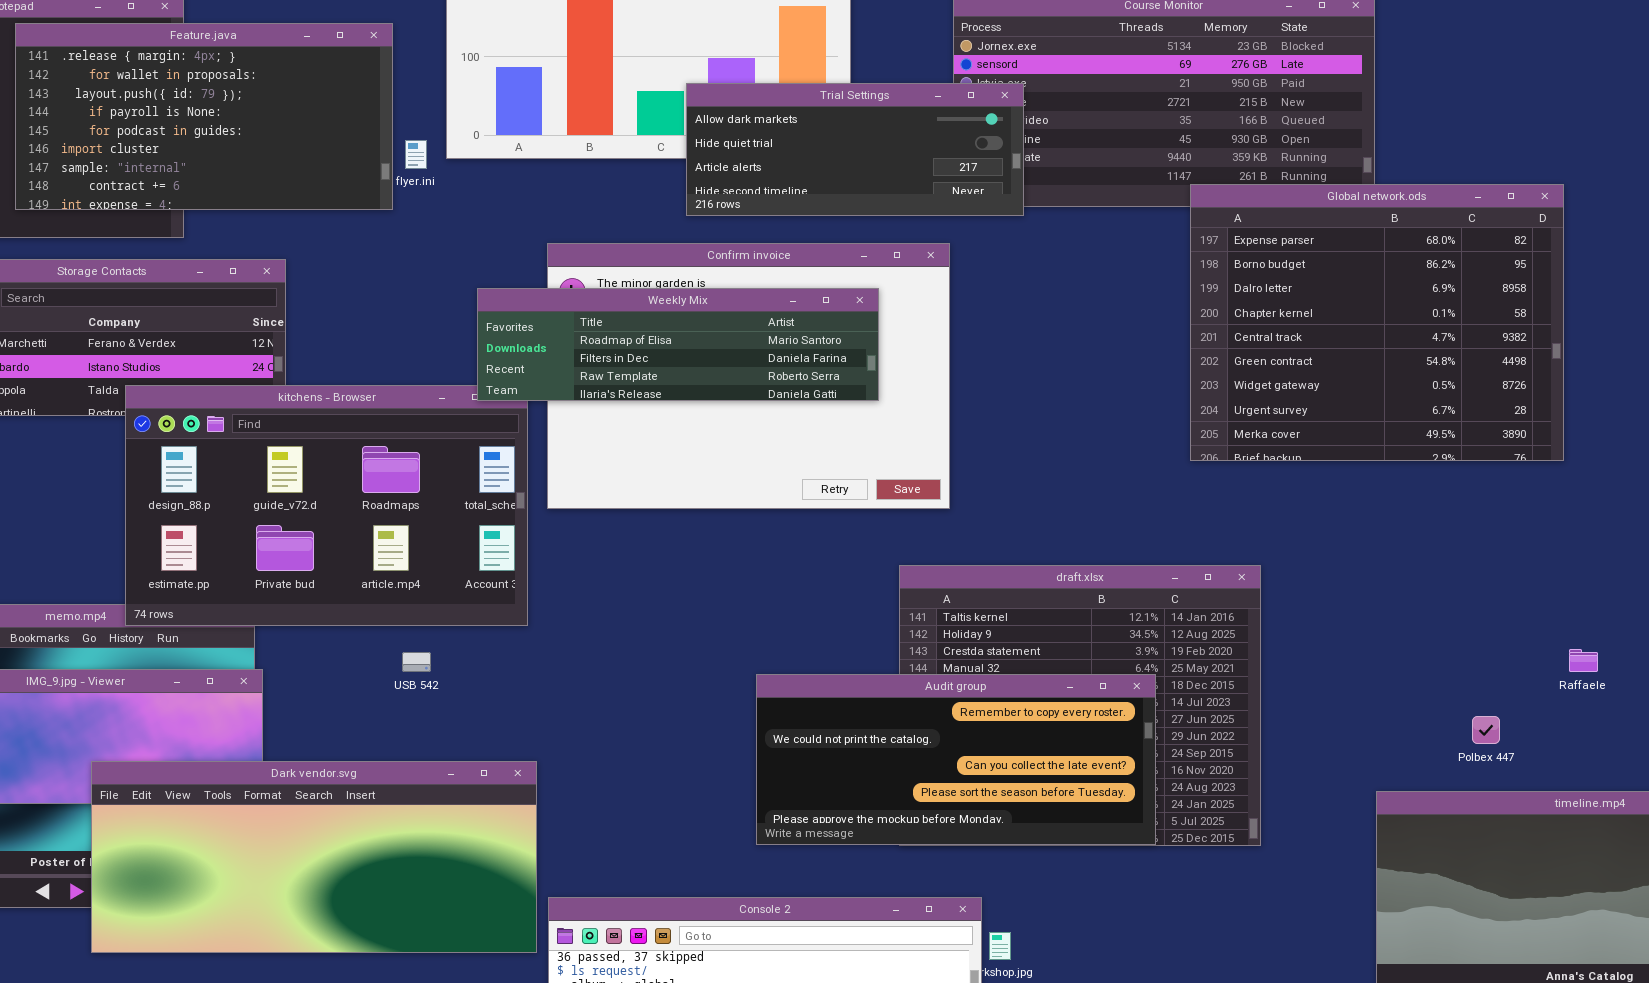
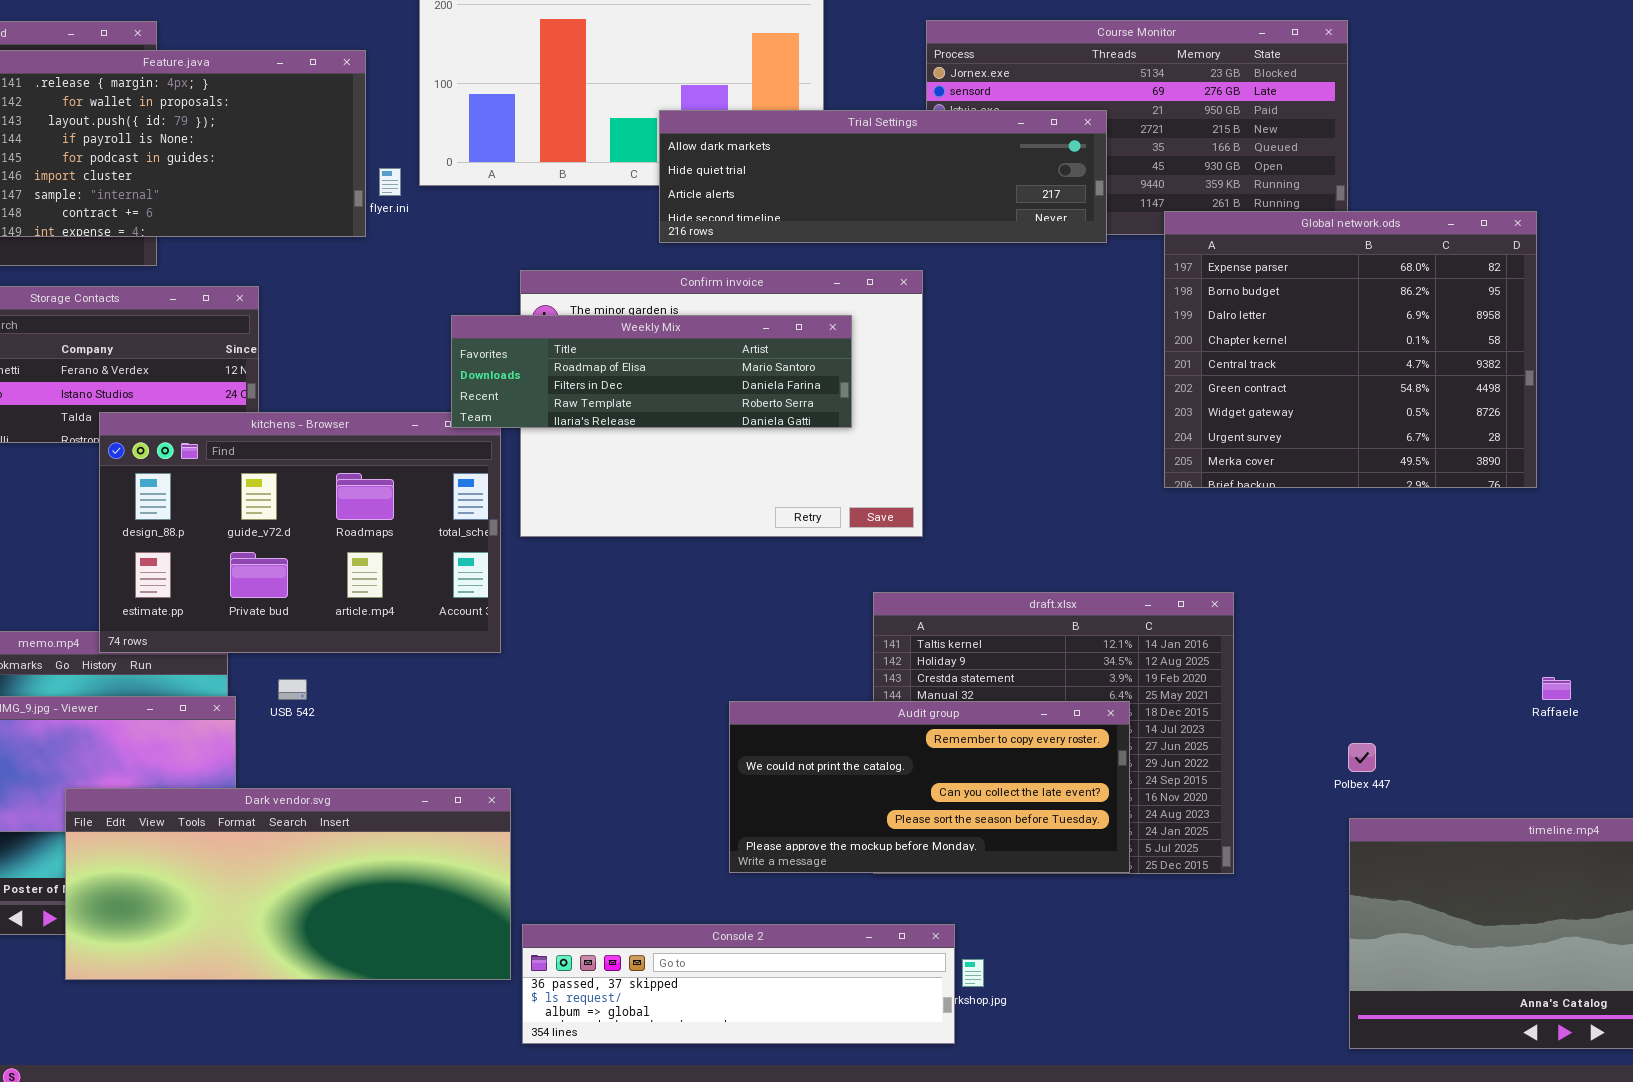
Trial Settings: [686,83,1024,216] -> [659,110,1107,243], resized
USB 542: [402,652,431,672] -> [278,679,307,700], moved
Polbex 447: [1472,716,1500,744] -> [1348,743,1376,772], moved

